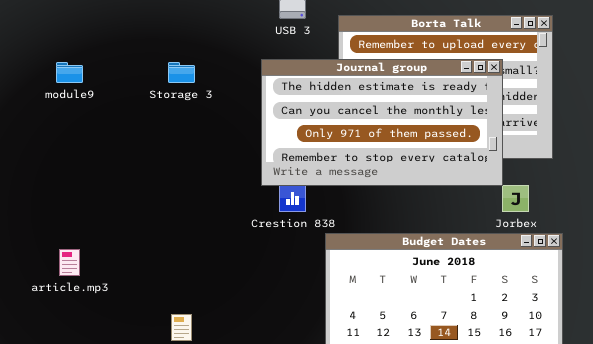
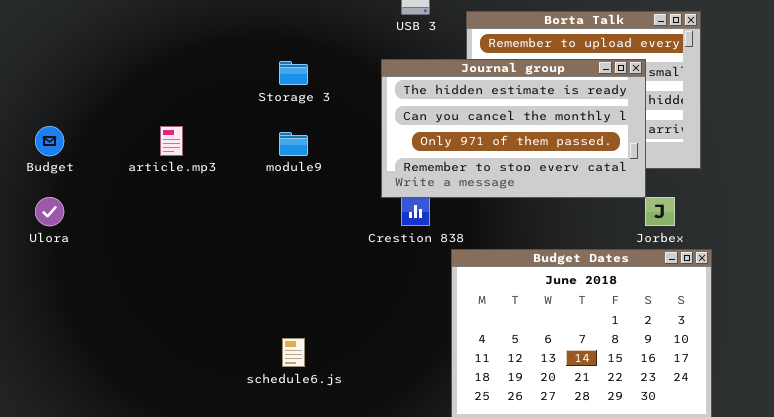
module9: [56,62,83,83] -> [279,132,308,156], moved
article.mp3: [59,249,80,276] -> [160,126,183,156], moved

